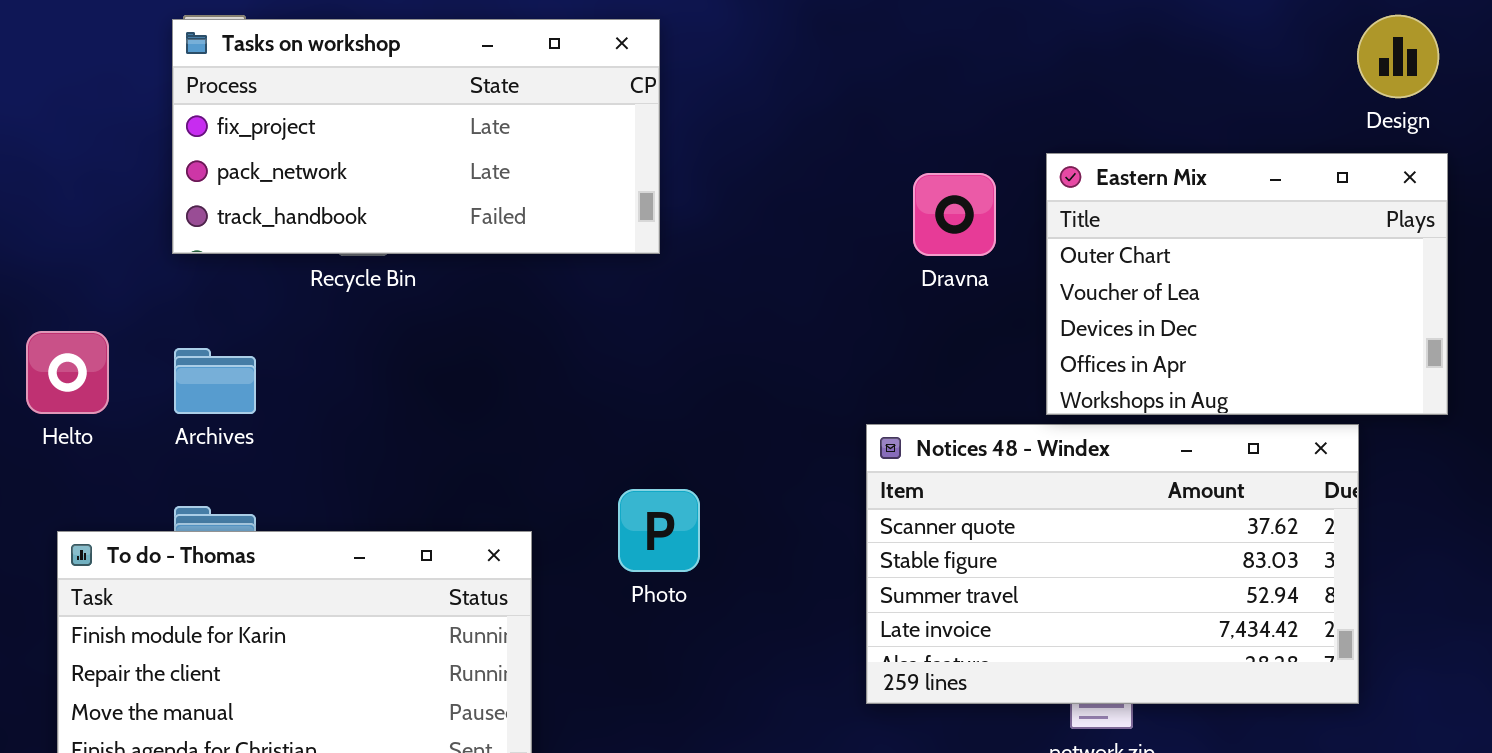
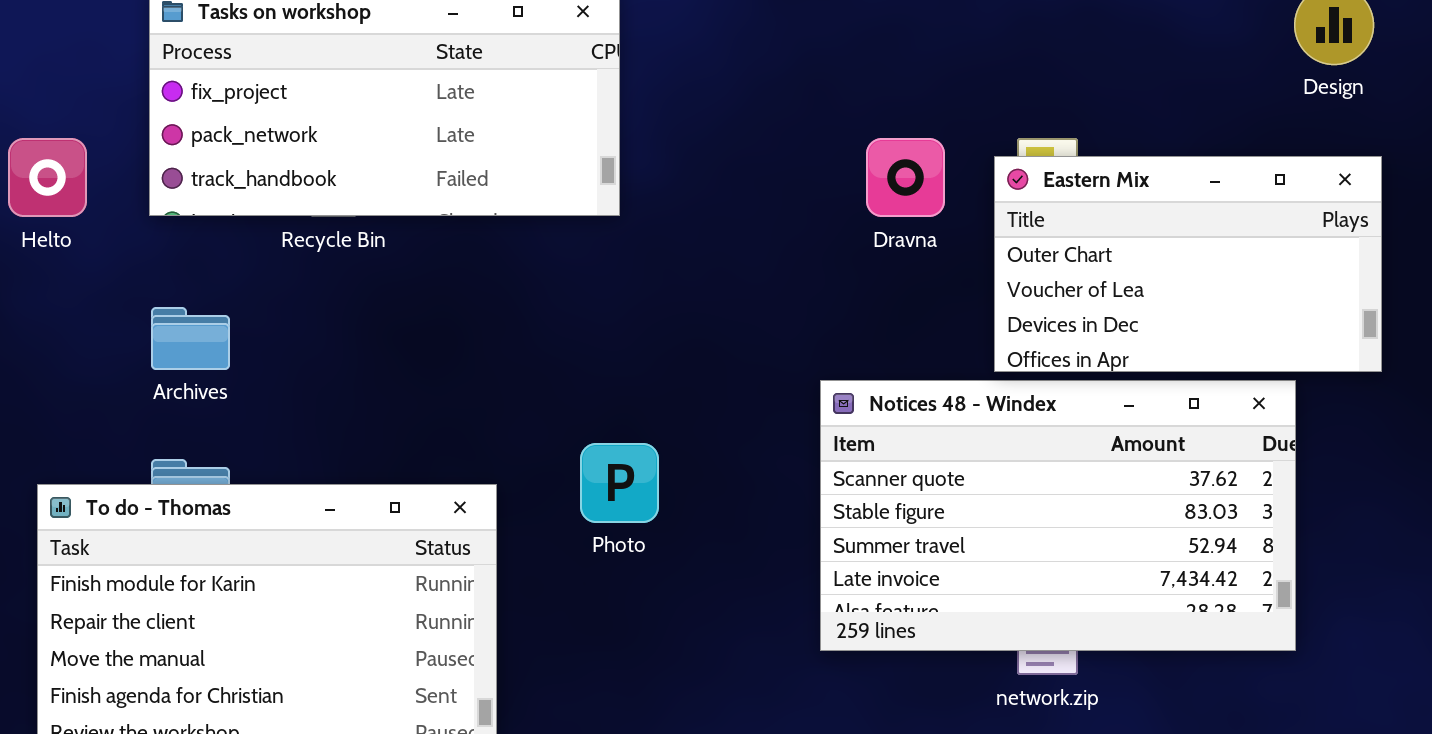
Eastern Mix: [1046,153,1448,415] -> [994,156,1382,372], resized
Helto: [26,331,109,414] -> [8,138,87,217], moved

